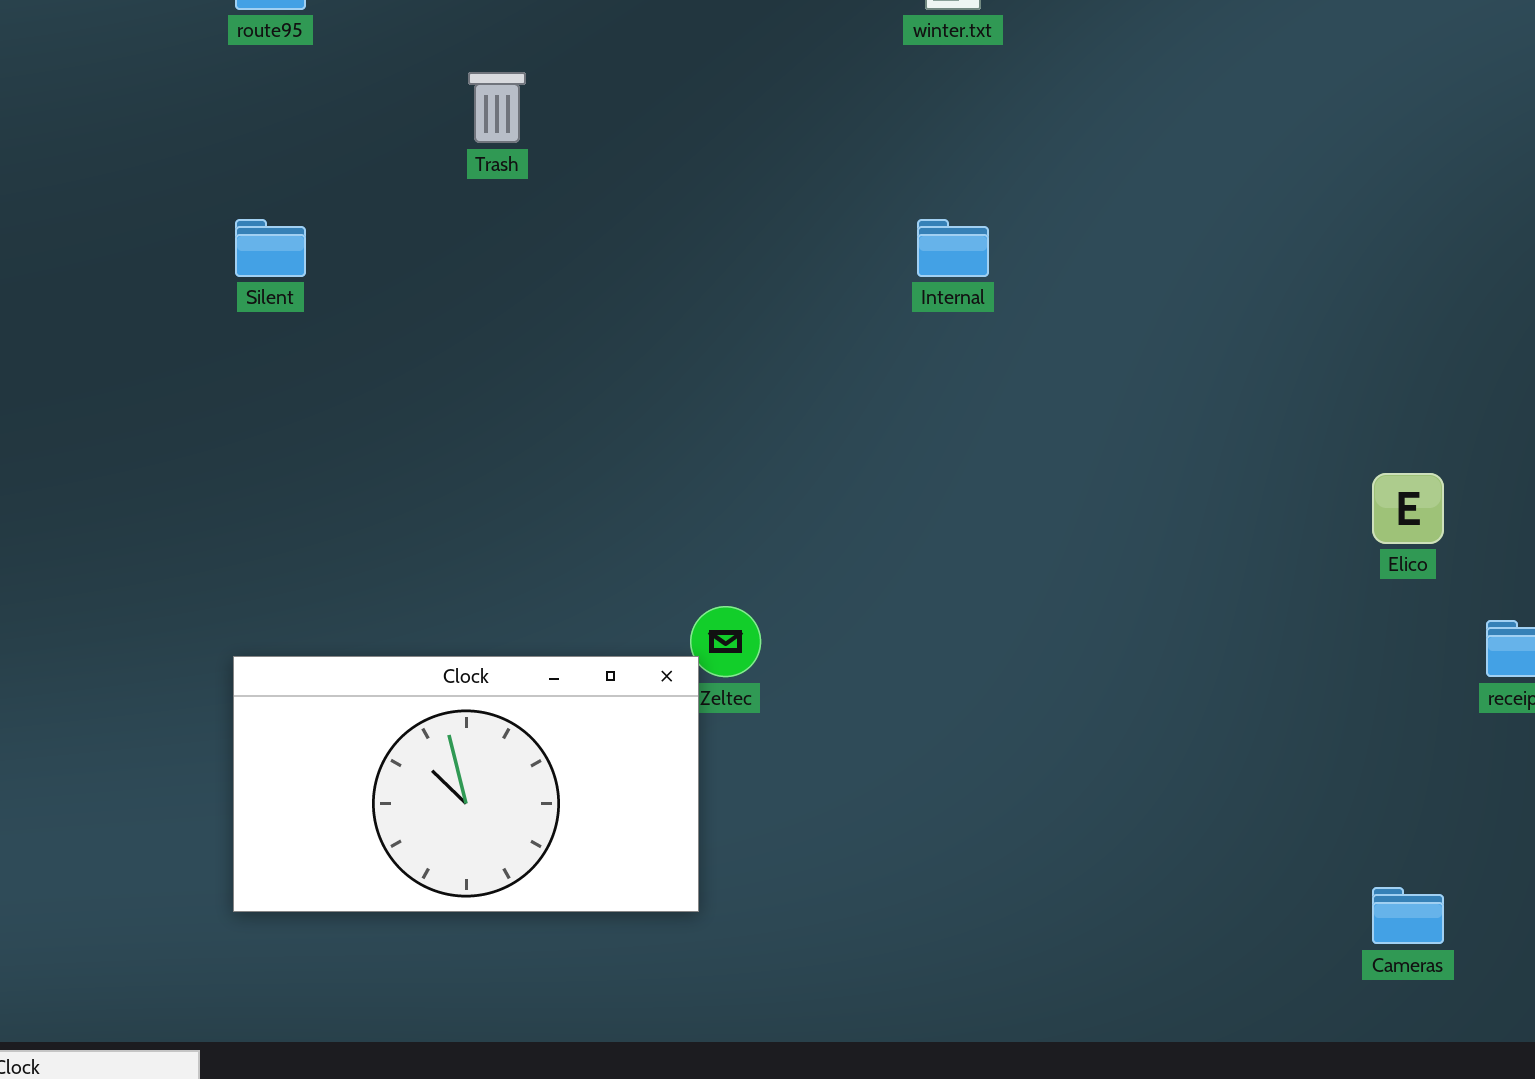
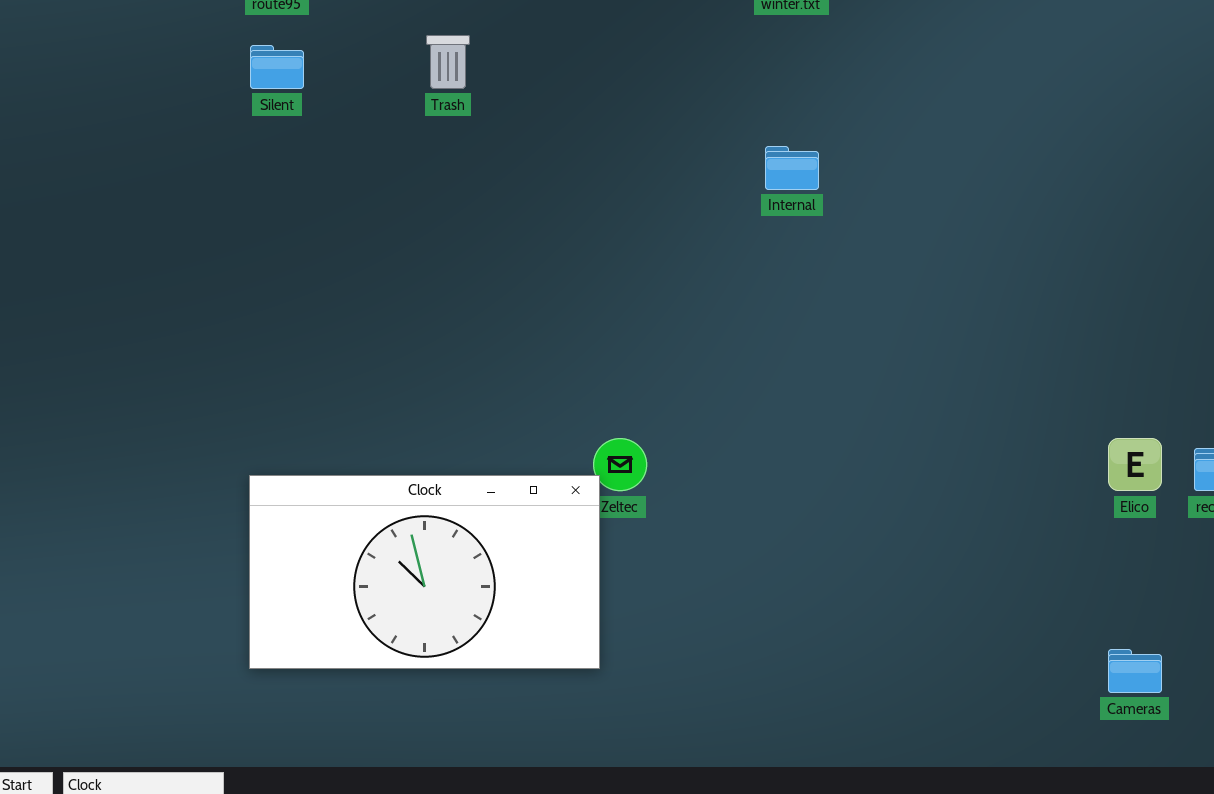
Silent: [235,219,306,277] -> [250,45,304,89], moved
Elico: [1372,473,1444,544] -> [1108,438,1162,491], moved

